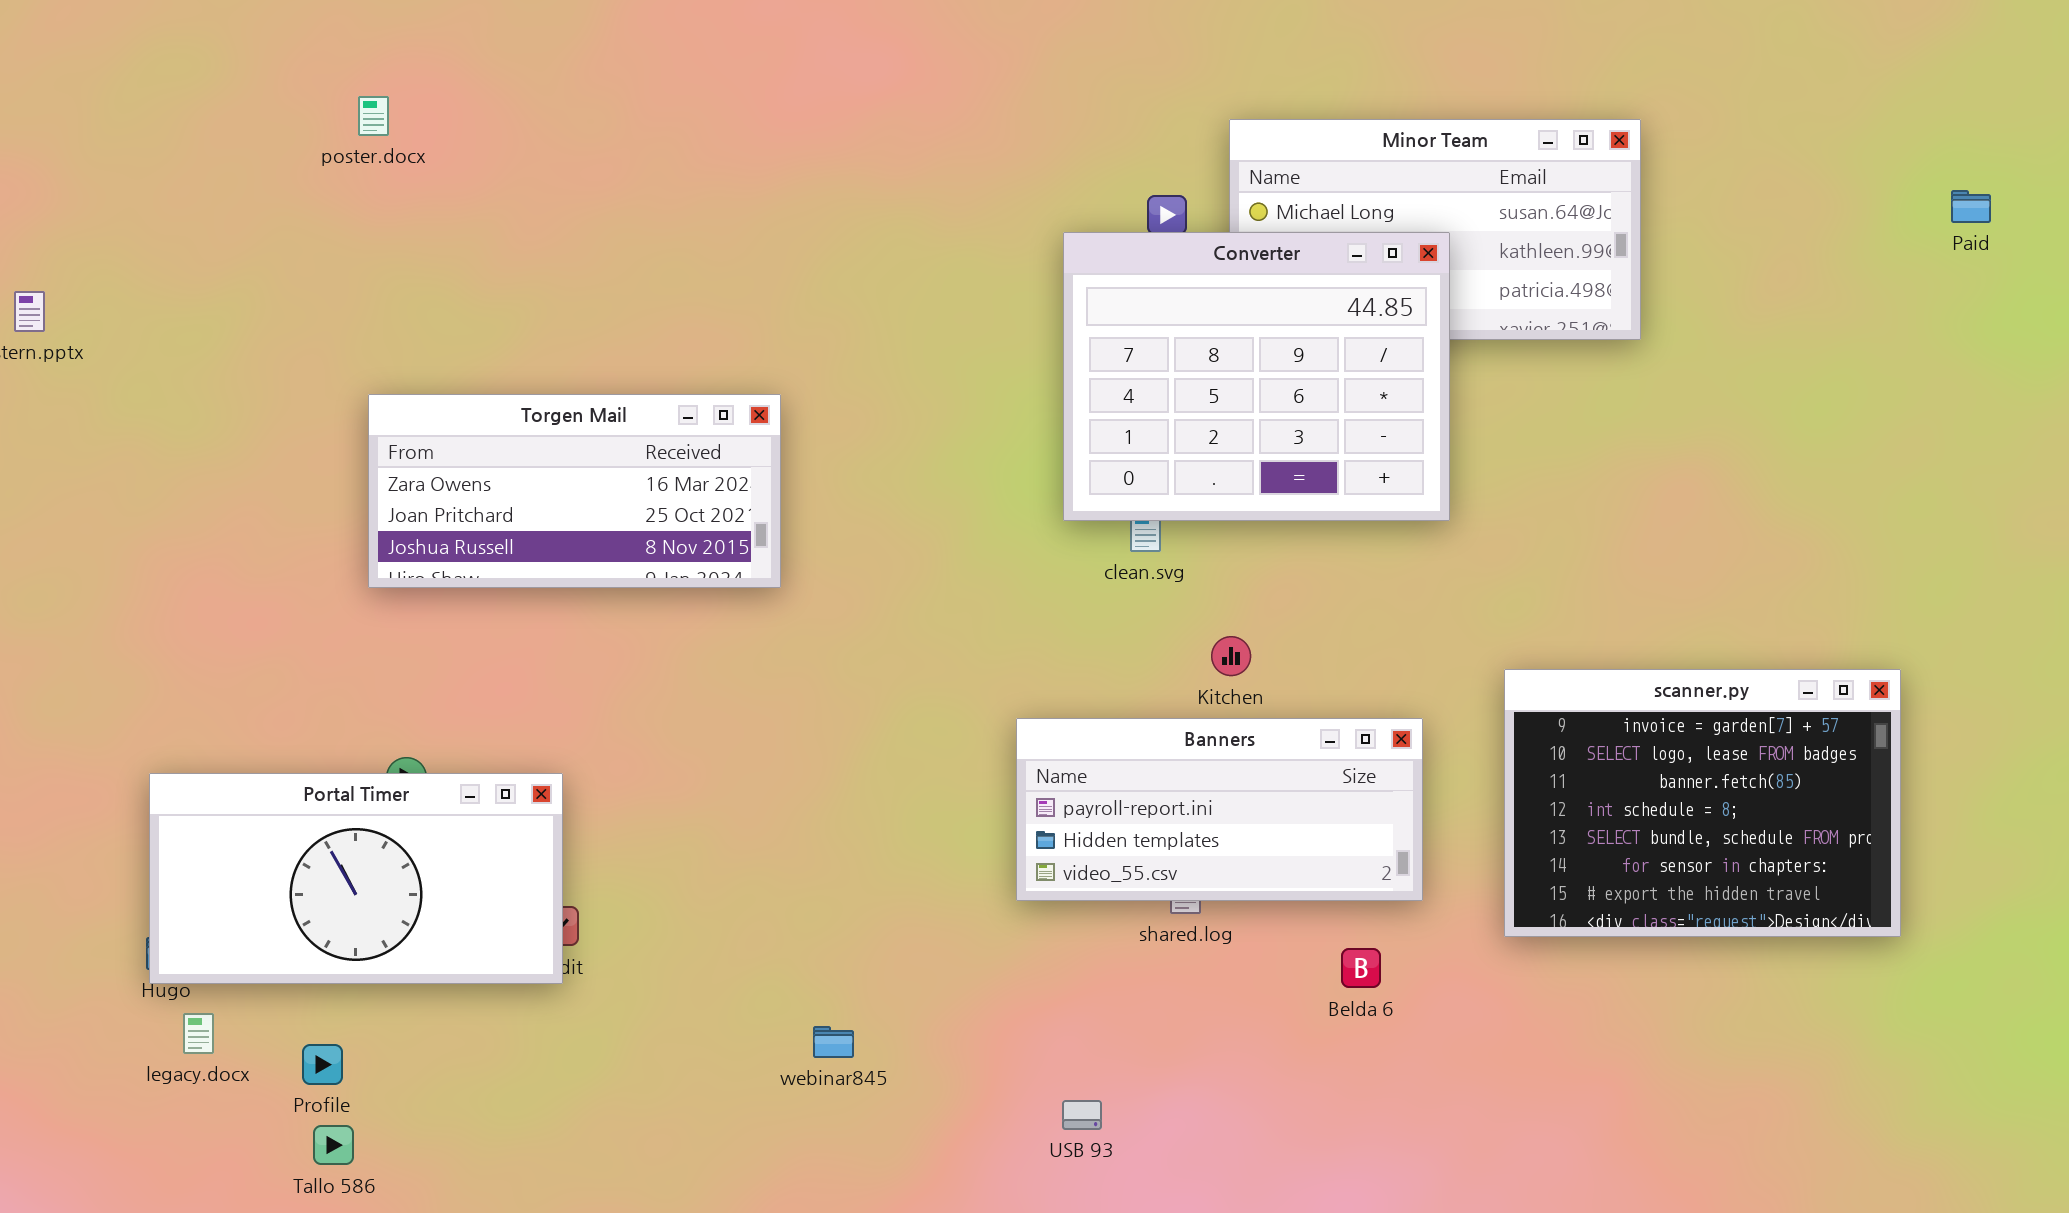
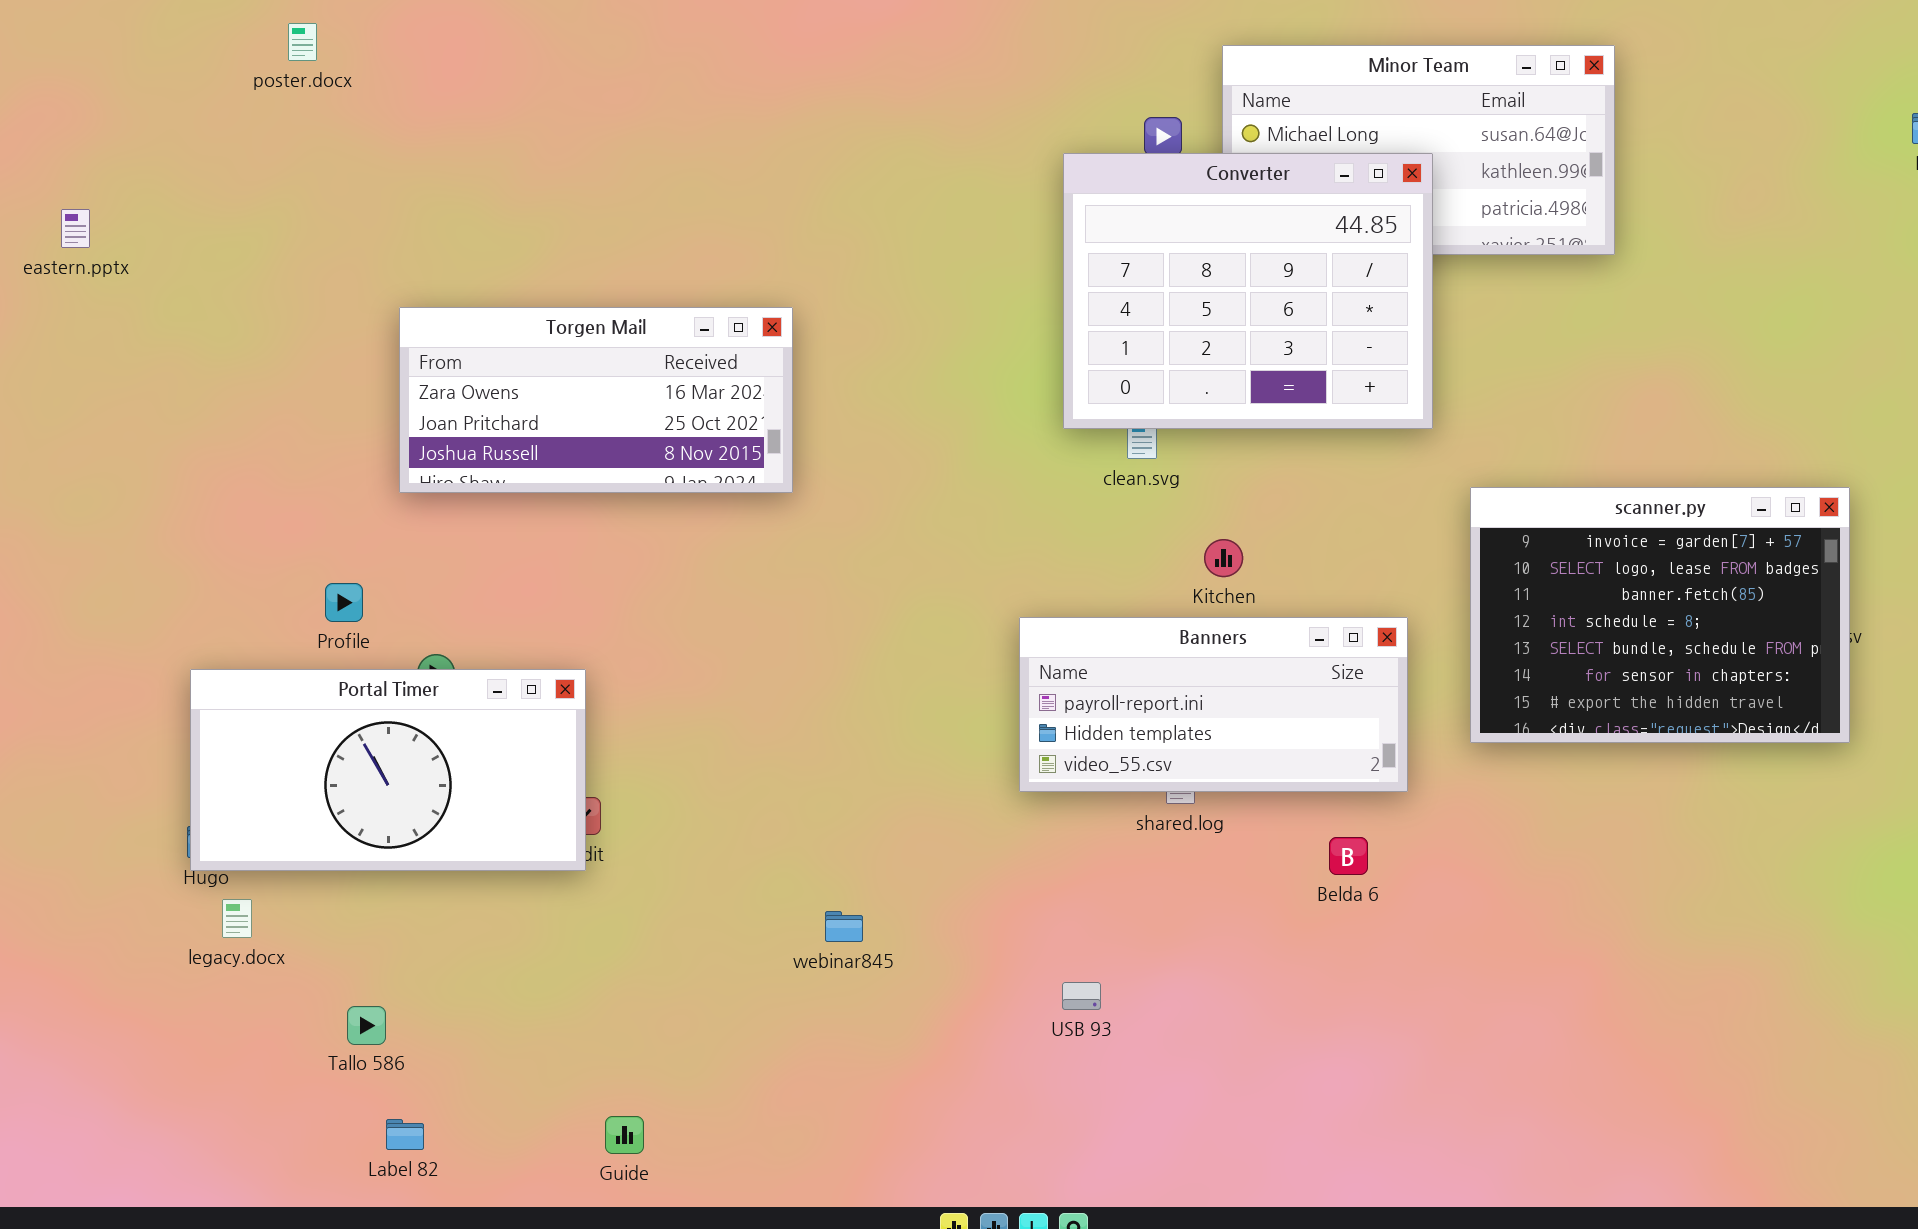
poster.docx: [358,96,389,136] -> [288,23,317,61], moved
scanner.py: [1504,669,1901,937] -> [1470,487,1850,743], moved
Profile: [302,1044,343,1085] -> [325,583,363,622], moved

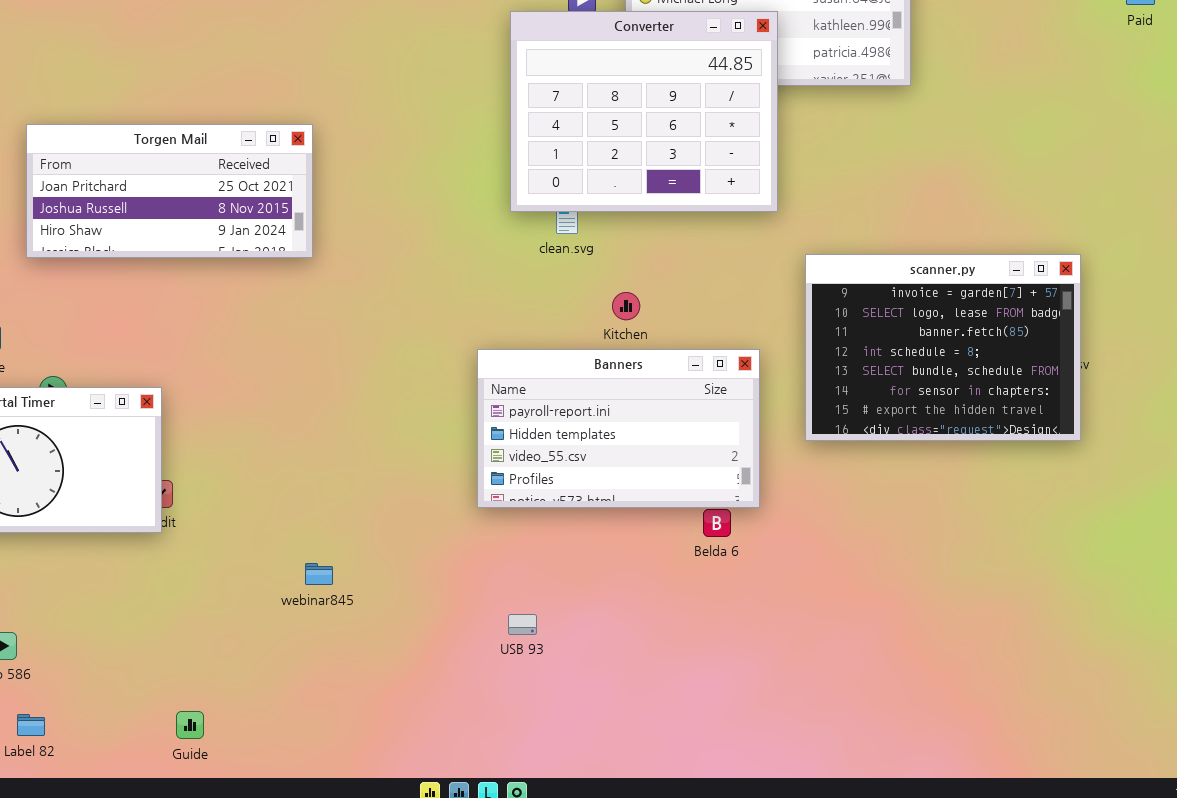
Torgen Mail: [399,307,793,493] -> [26,124,313,258], scrolled down 1 row
Banners: [1019,617,1408,792] -> [477,349,760,508], resized
webinar845: [825,911,863,942] -> [305,563,333,585], moved

